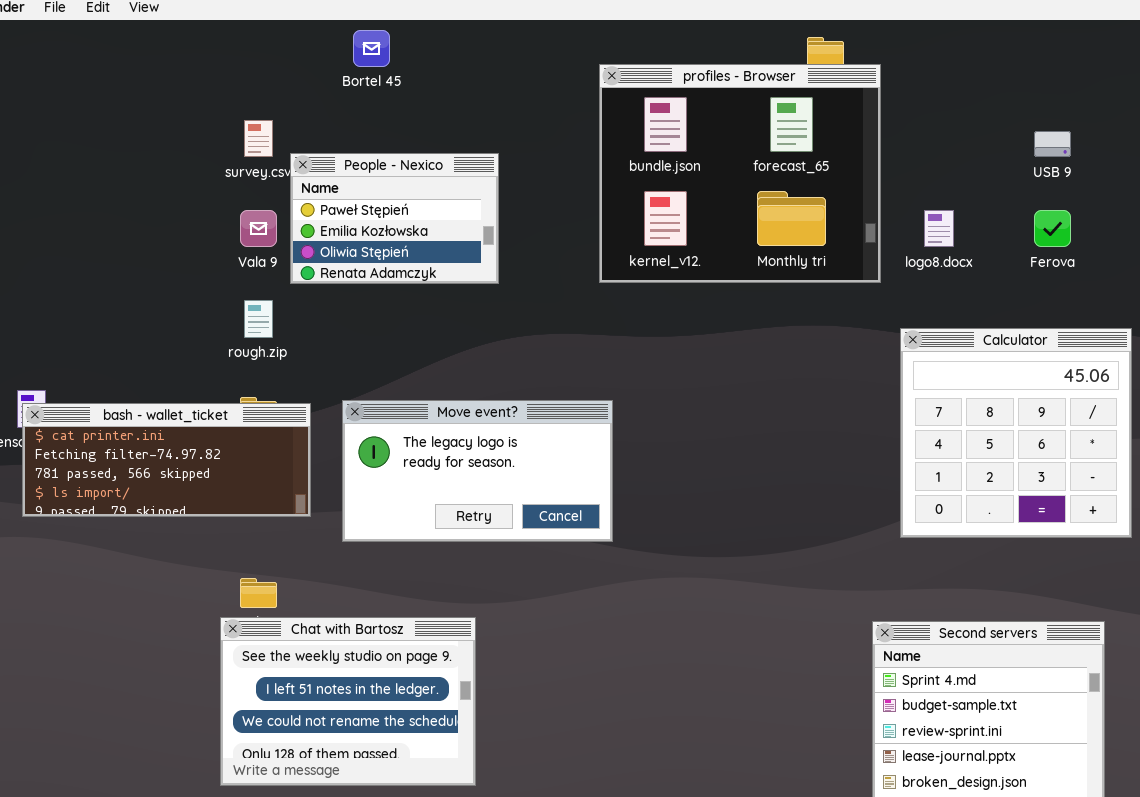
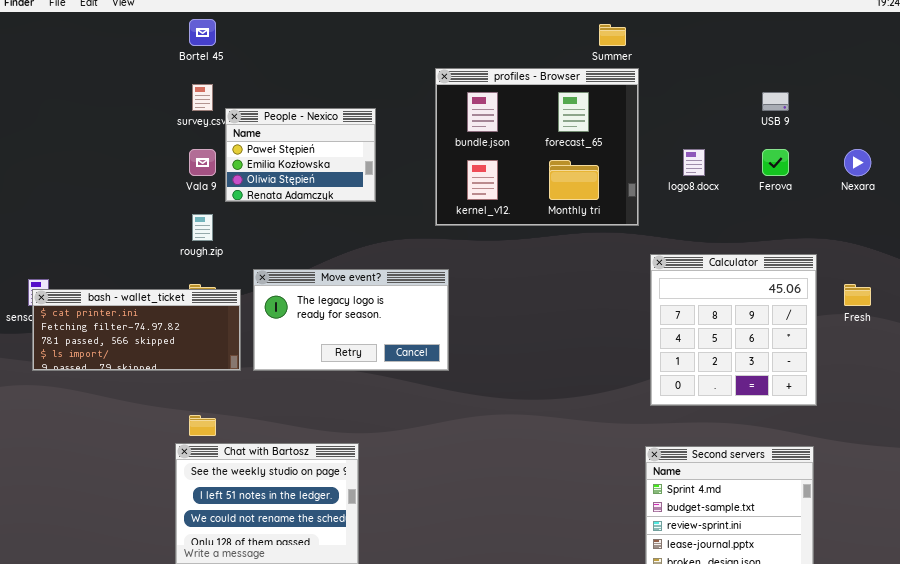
Bortel 45: [353,30,390,67] -> [189,19,216,46], moved
profiles - Browser: [599,64,881,283] -> [435,68,639,226], moved
Calculator: [900,328,1132,538] -> [650,254,817,406], moved
Move event?: [342,400,613,542] -> [253,269,449,371], moved

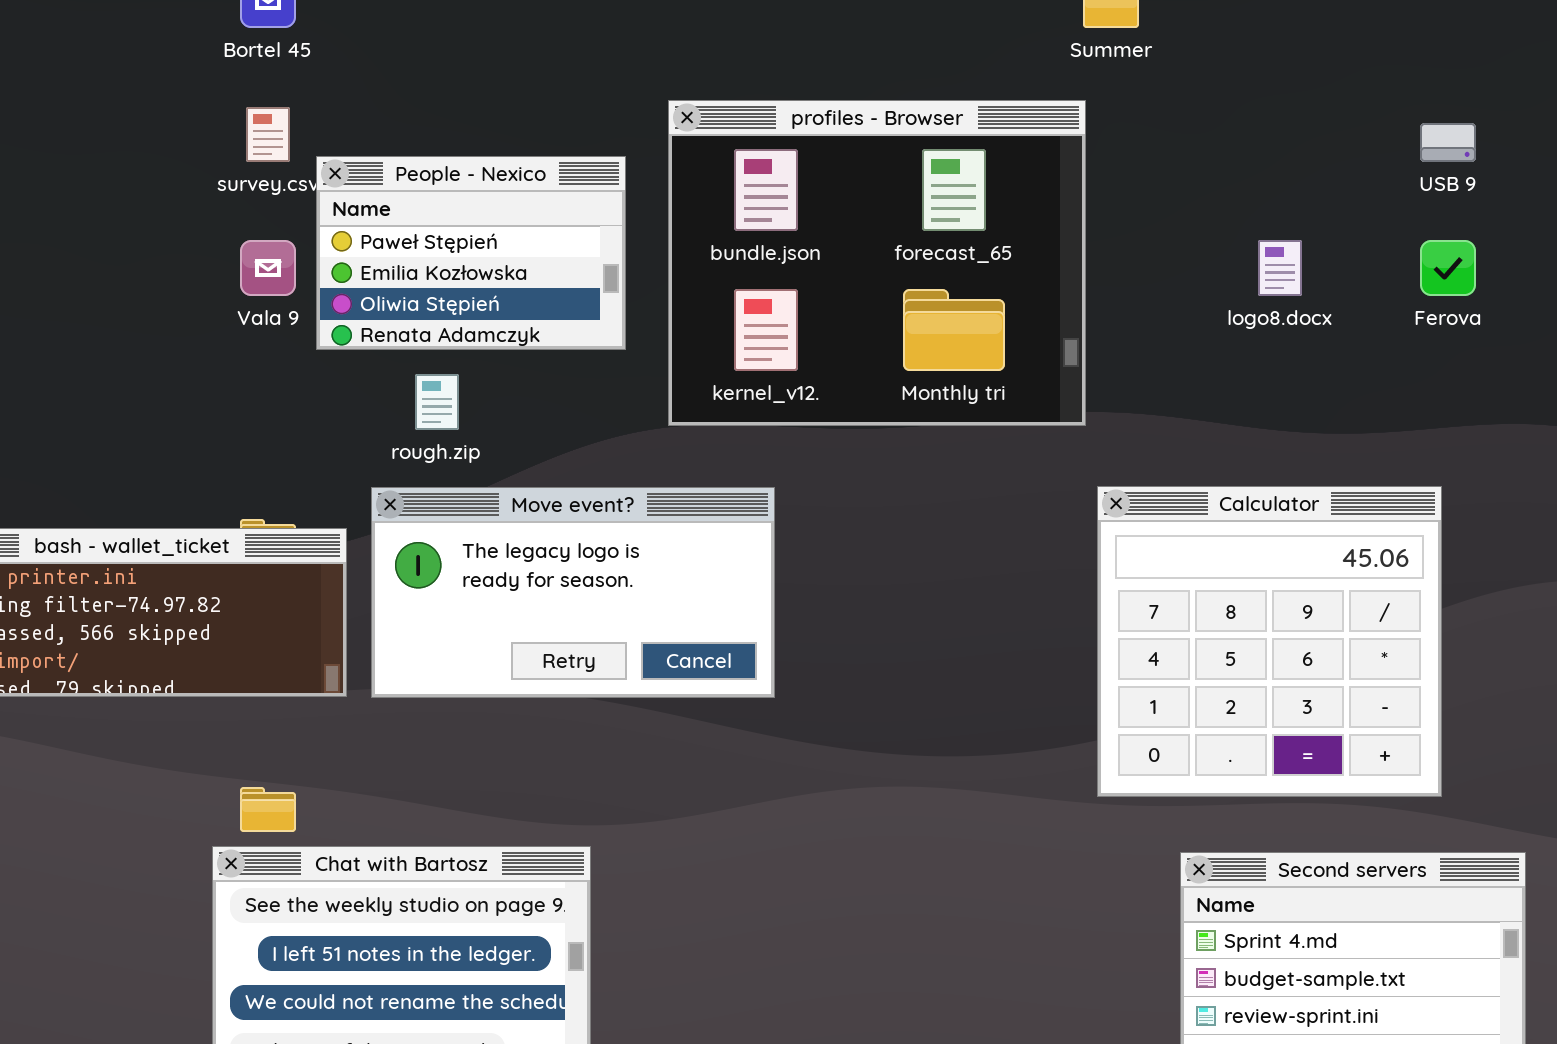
profiles - Browser: [435,68,639,226] -> [668,100,1086,426], moved
rough.zip: [192,214,213,241] -> [415,374,459,430], moved
Calculator: [650,254,817,406] -> [1097,486,1442,797], moved

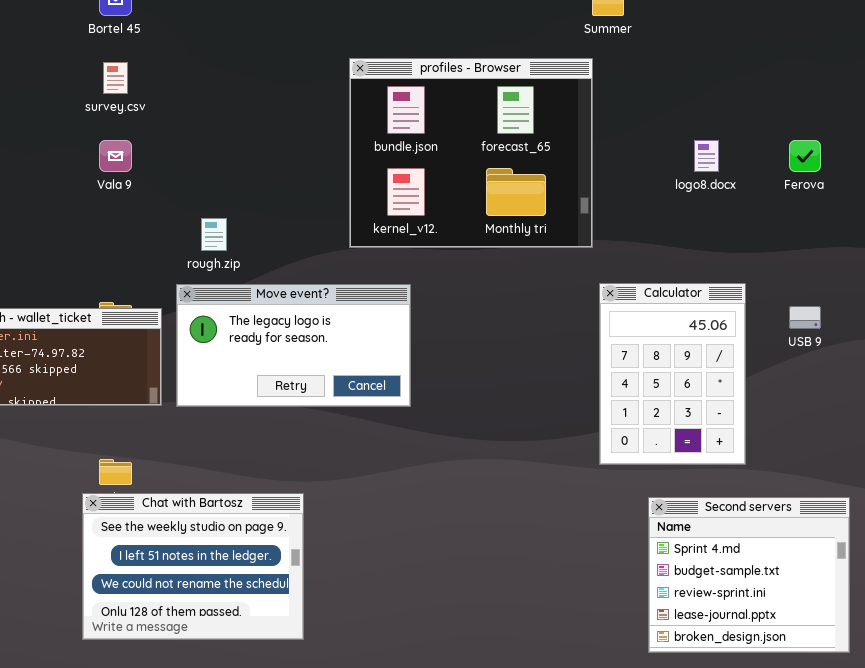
USB 9: [1420,123,1476,162] -> [789,306,821,329], moved
People - Nexico: [316,156,626,350] -> none, closed
Calculator: [1097,486,1442,797] -> [599,283,746,465], resized

